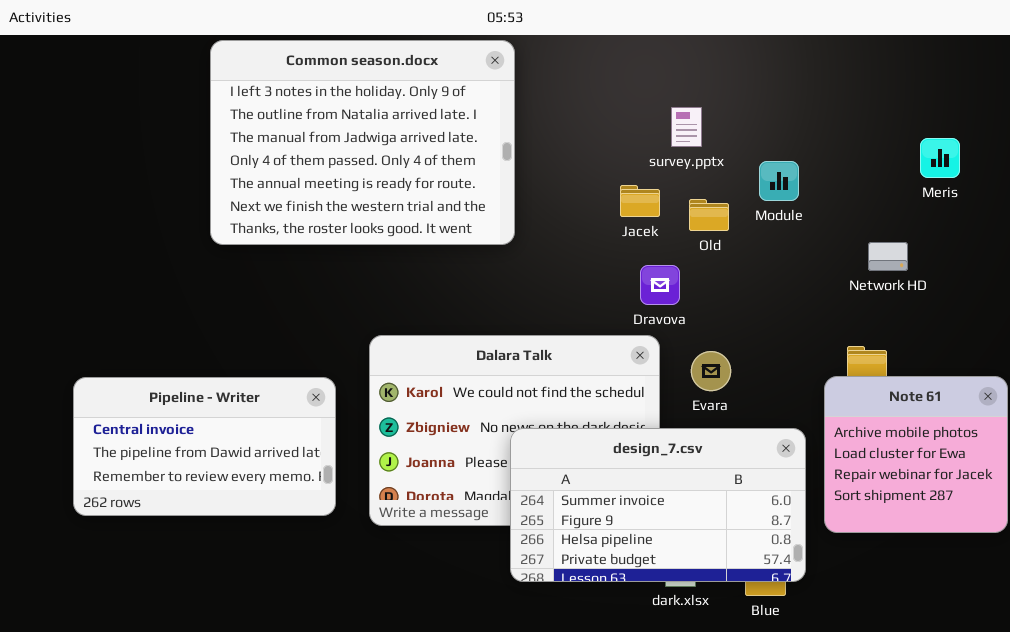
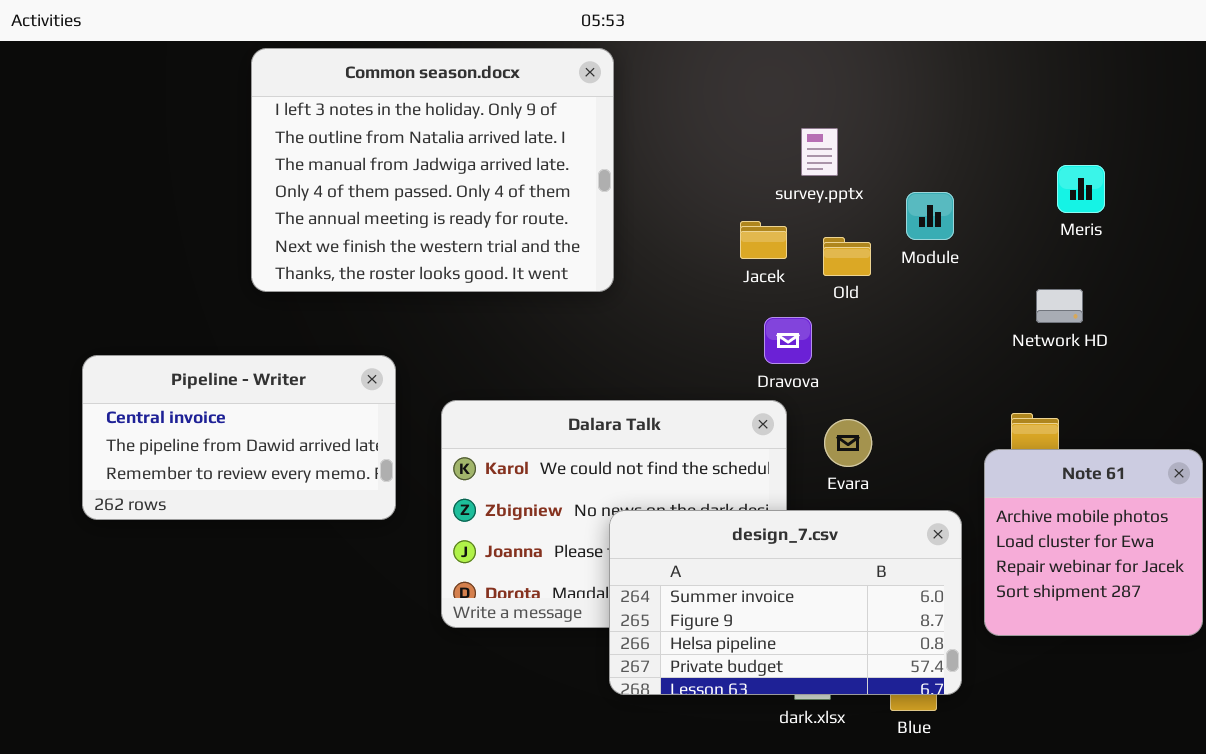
Meris: [920,138,960,178] -> [1057,165,1105,213], moved
Pipeline - Writer: [73,377,336,516] -> [82,355,396,520], moved

